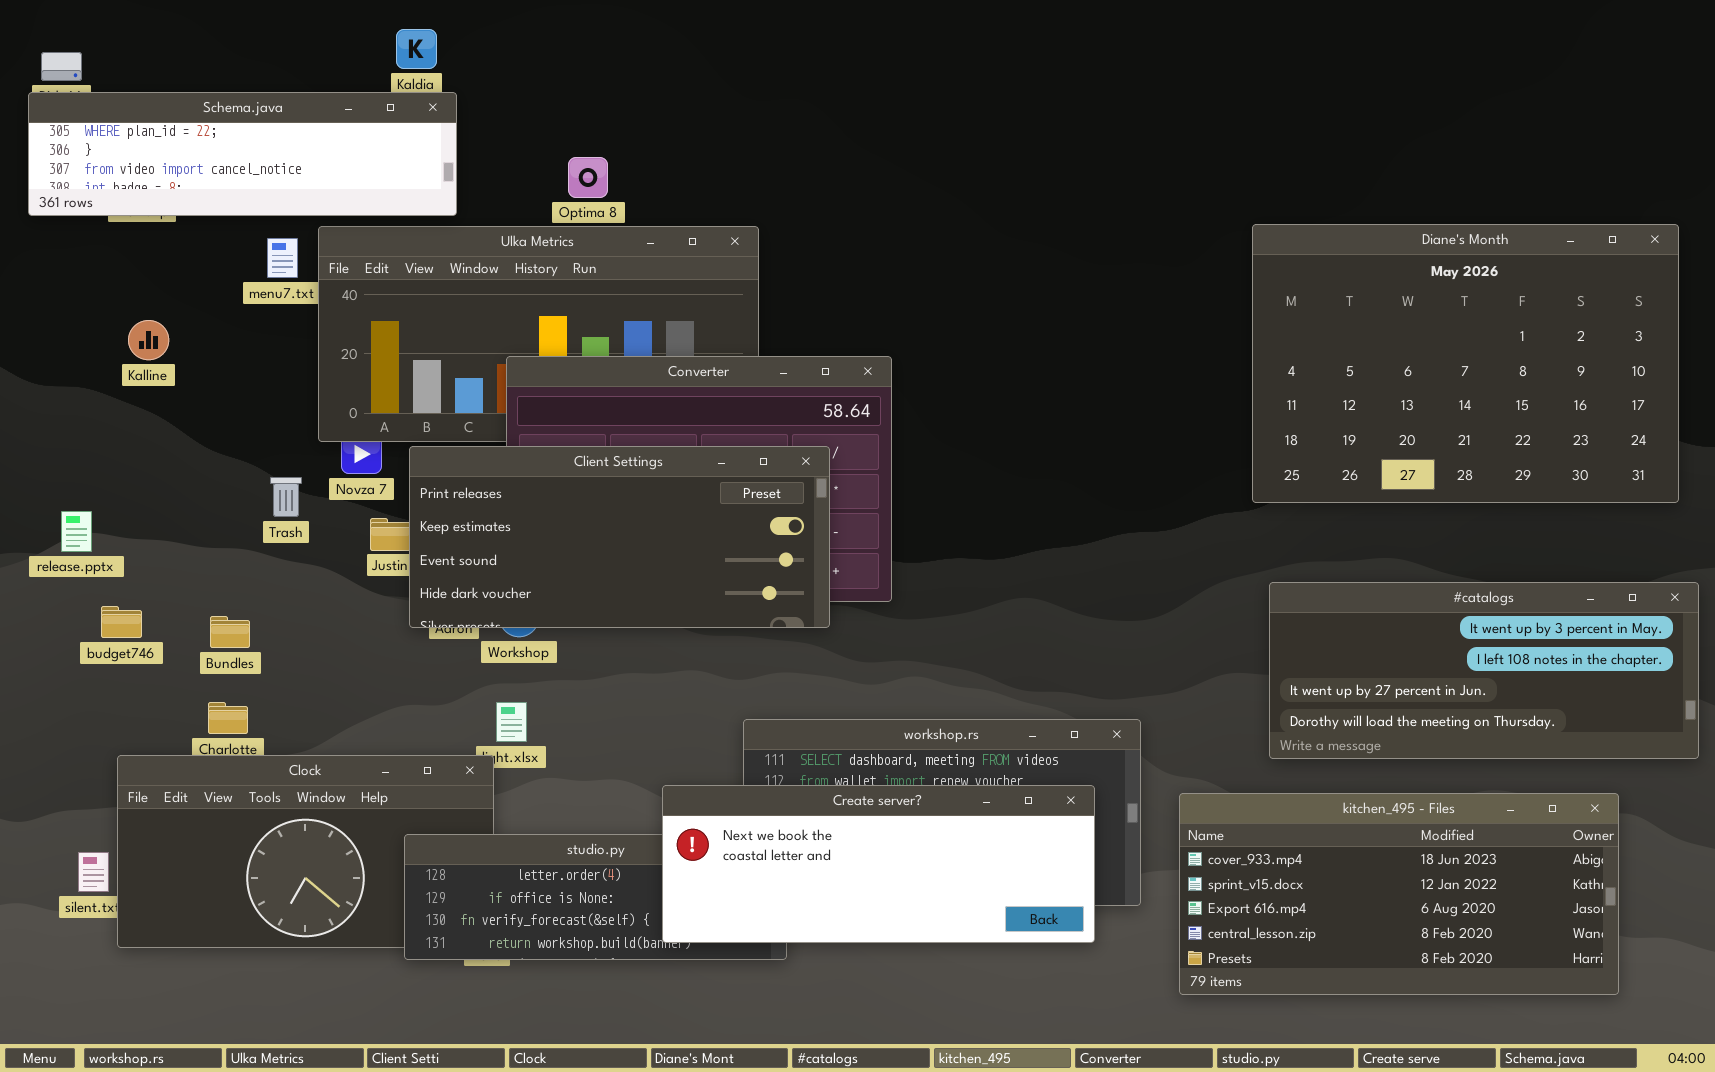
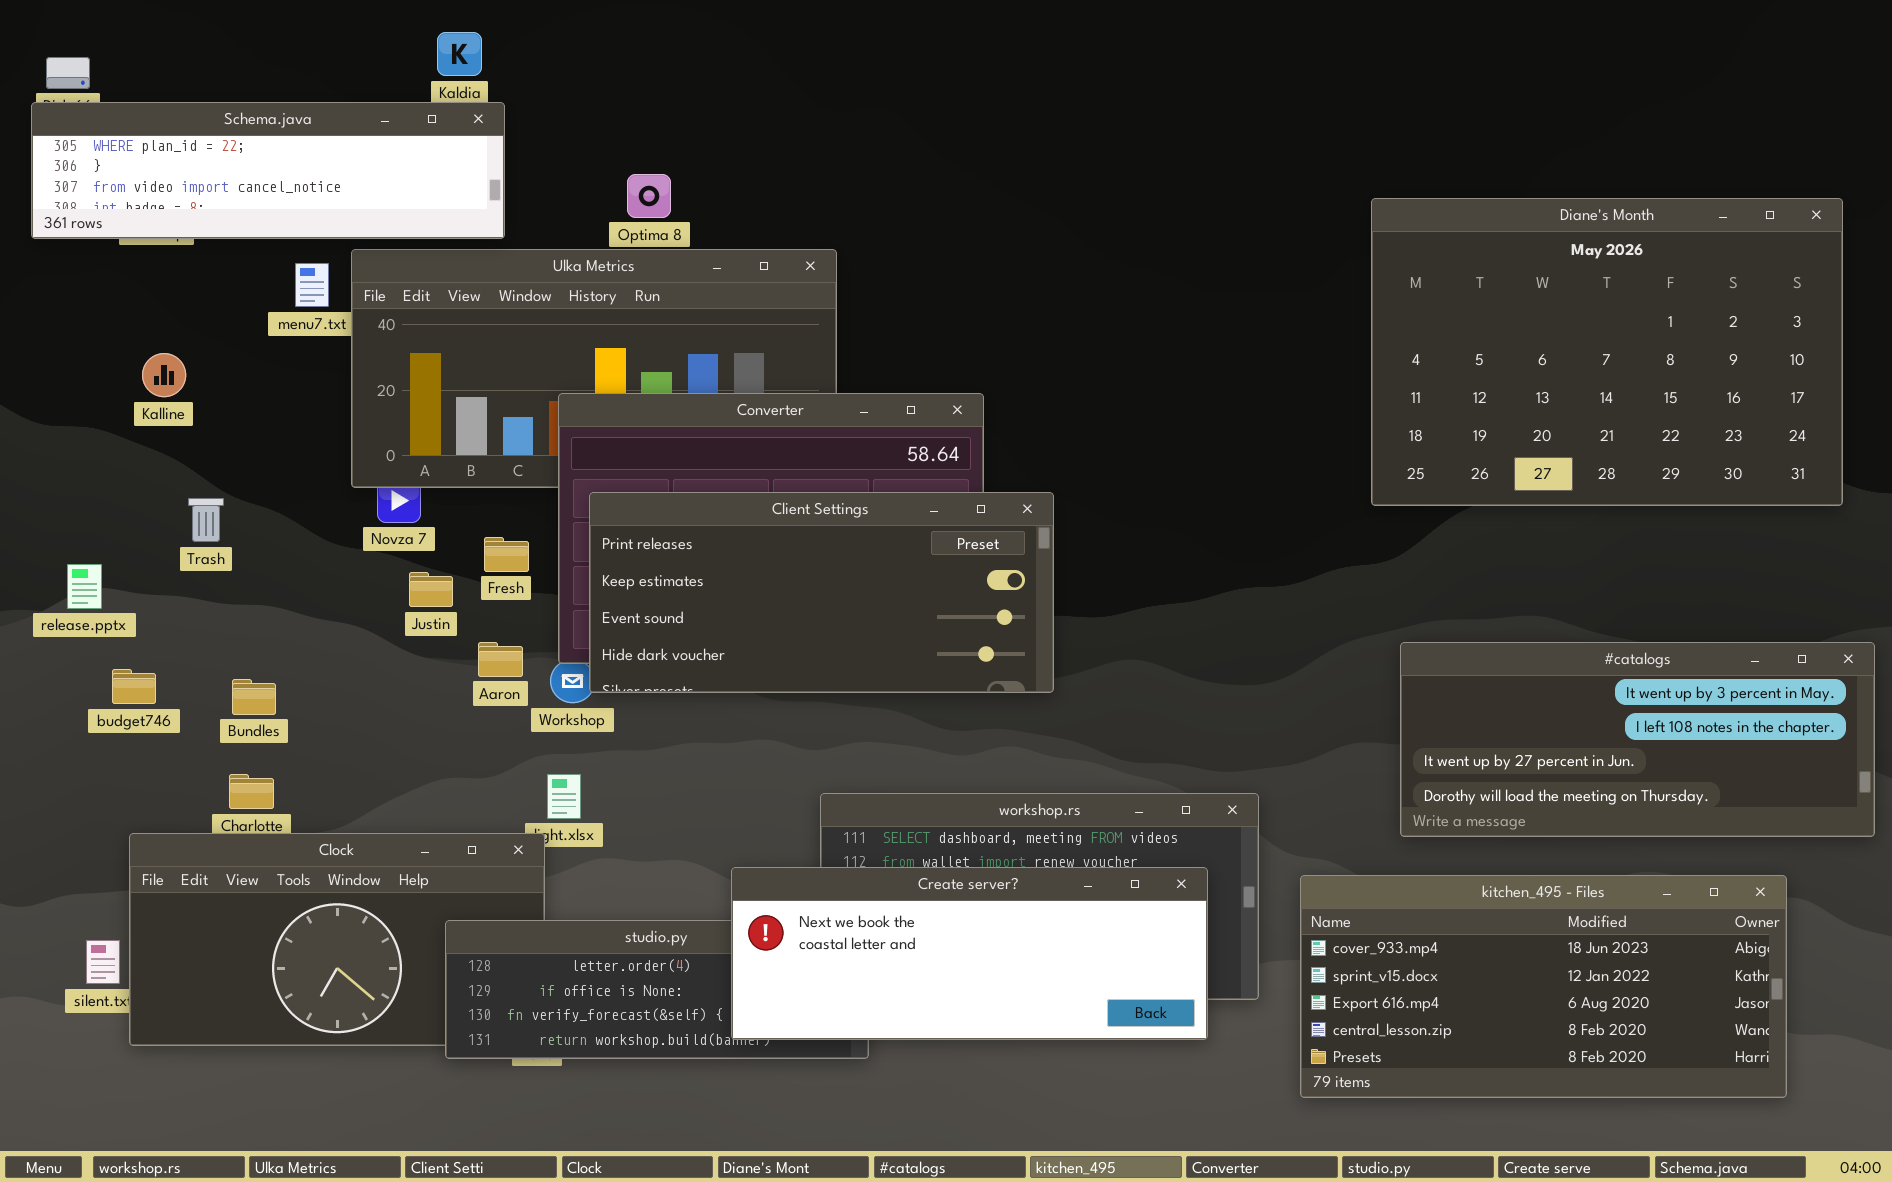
Diane's Month: [1252,224,1679,503] -> [1371,198,1843,506], moved
Client Settings: [409,446,830,628] -> [589,492,1054,693], moved
Trash: [270,477,302,517] -> [188,498,224,542], moved

